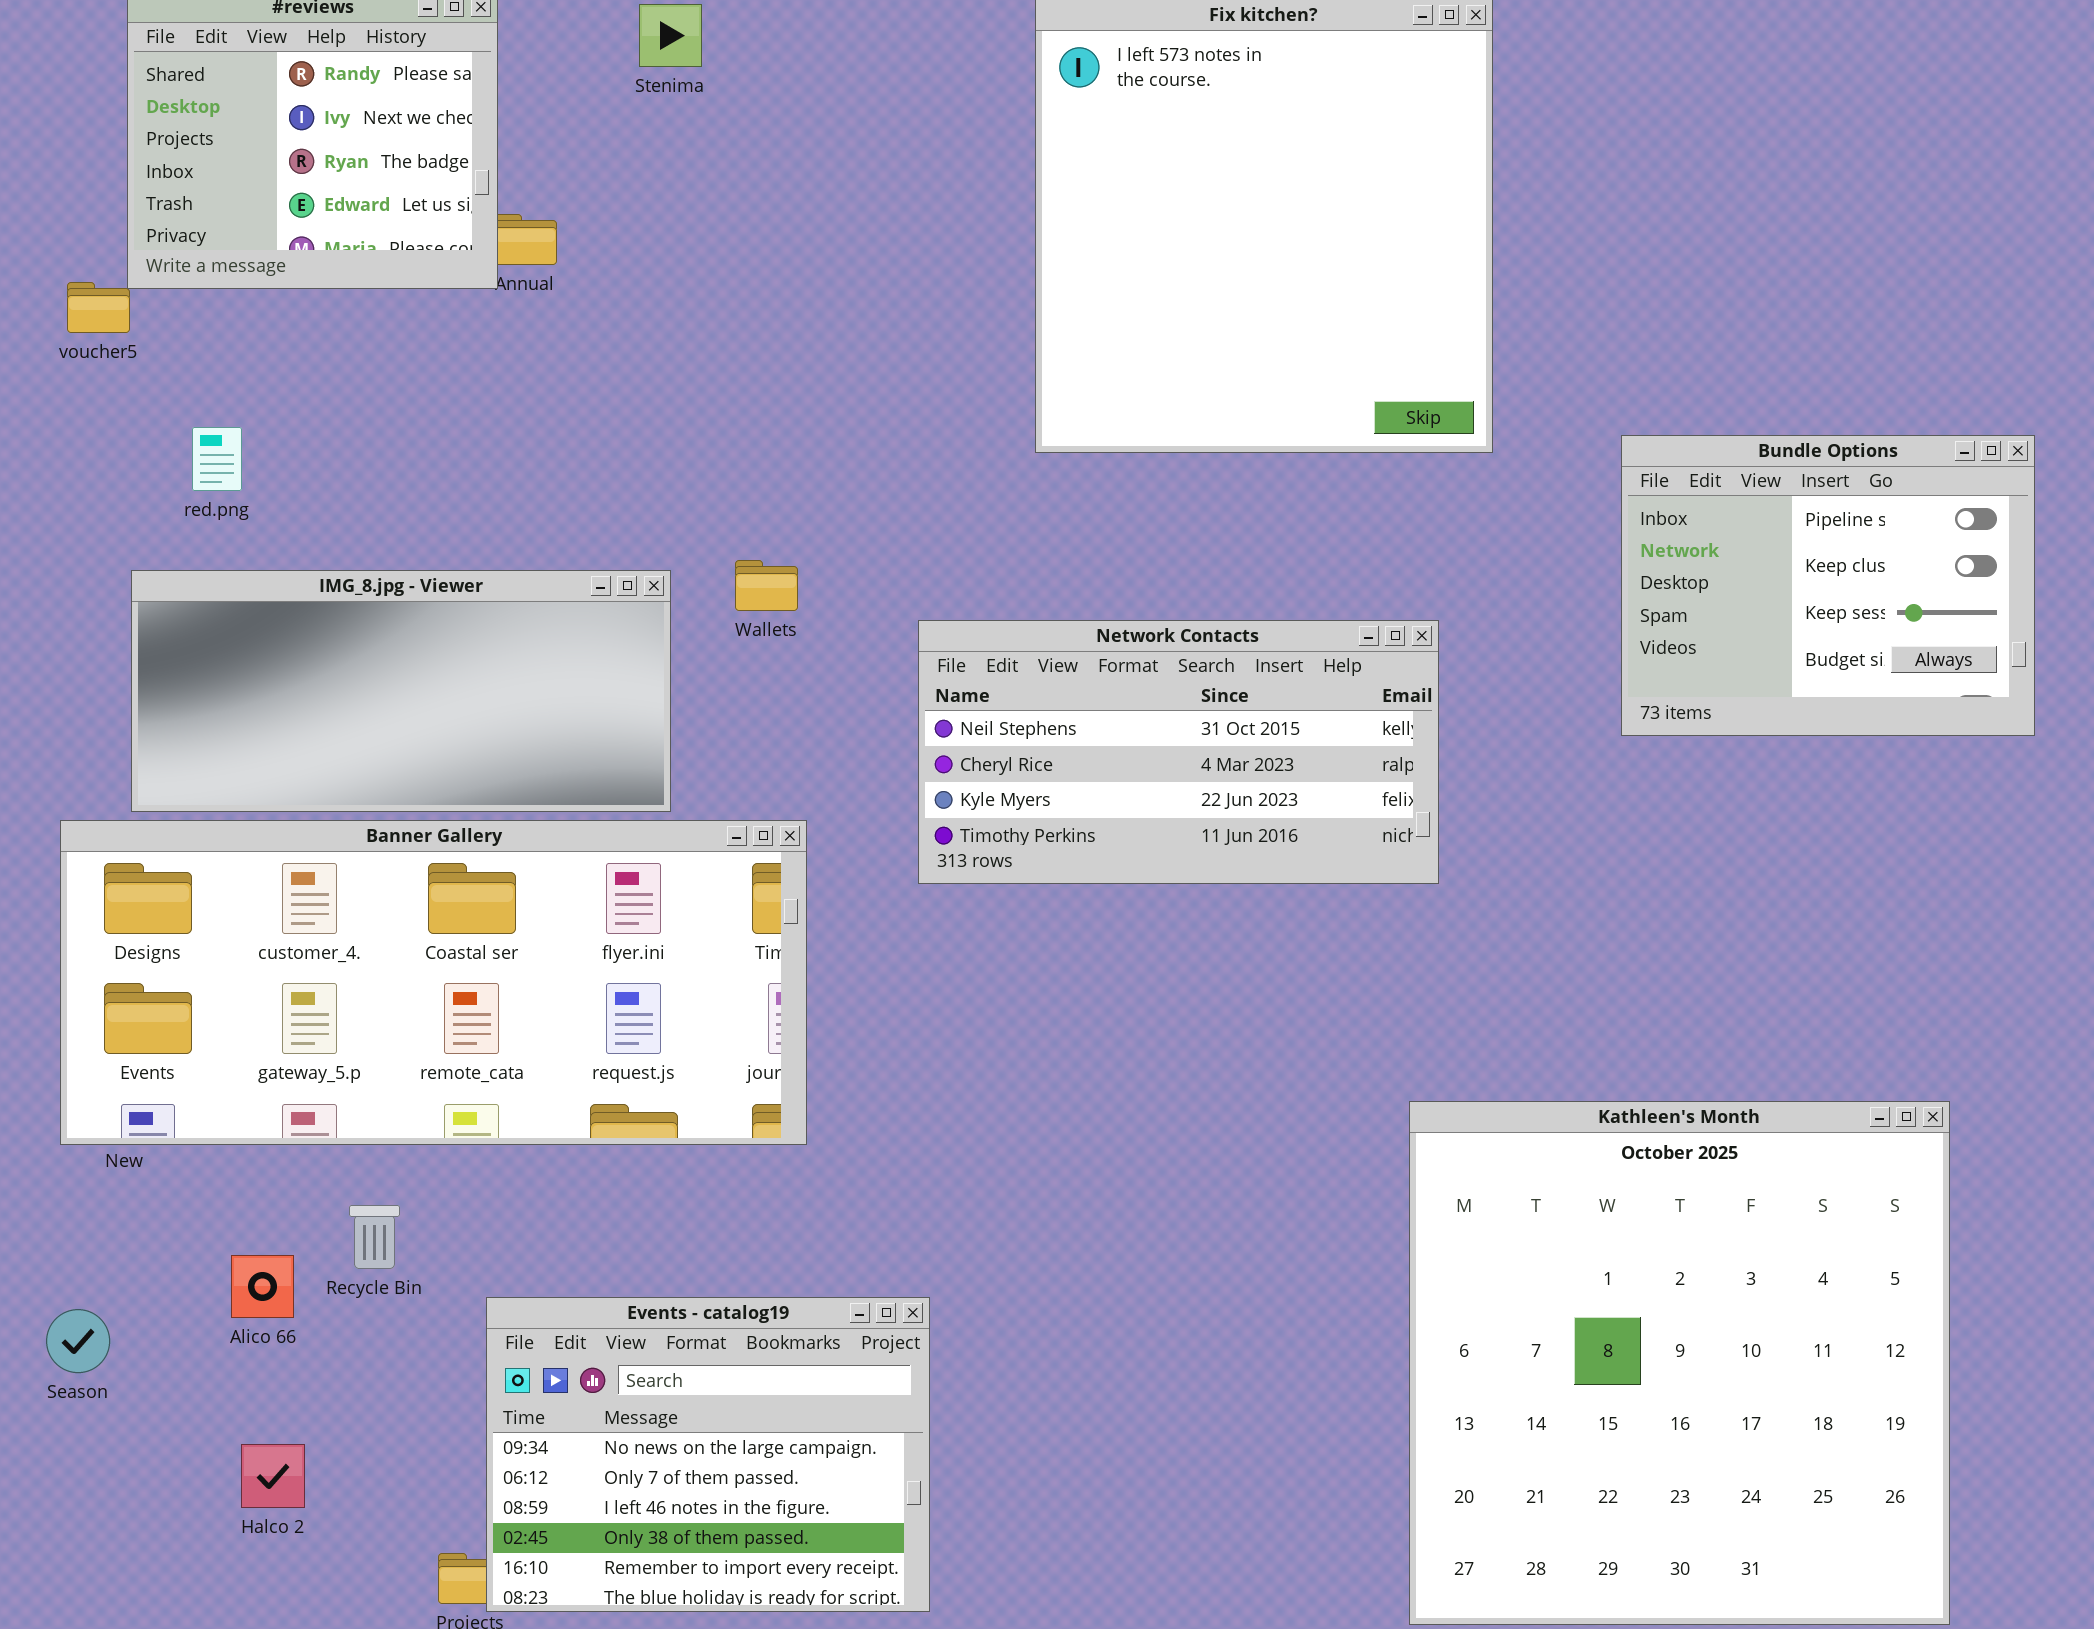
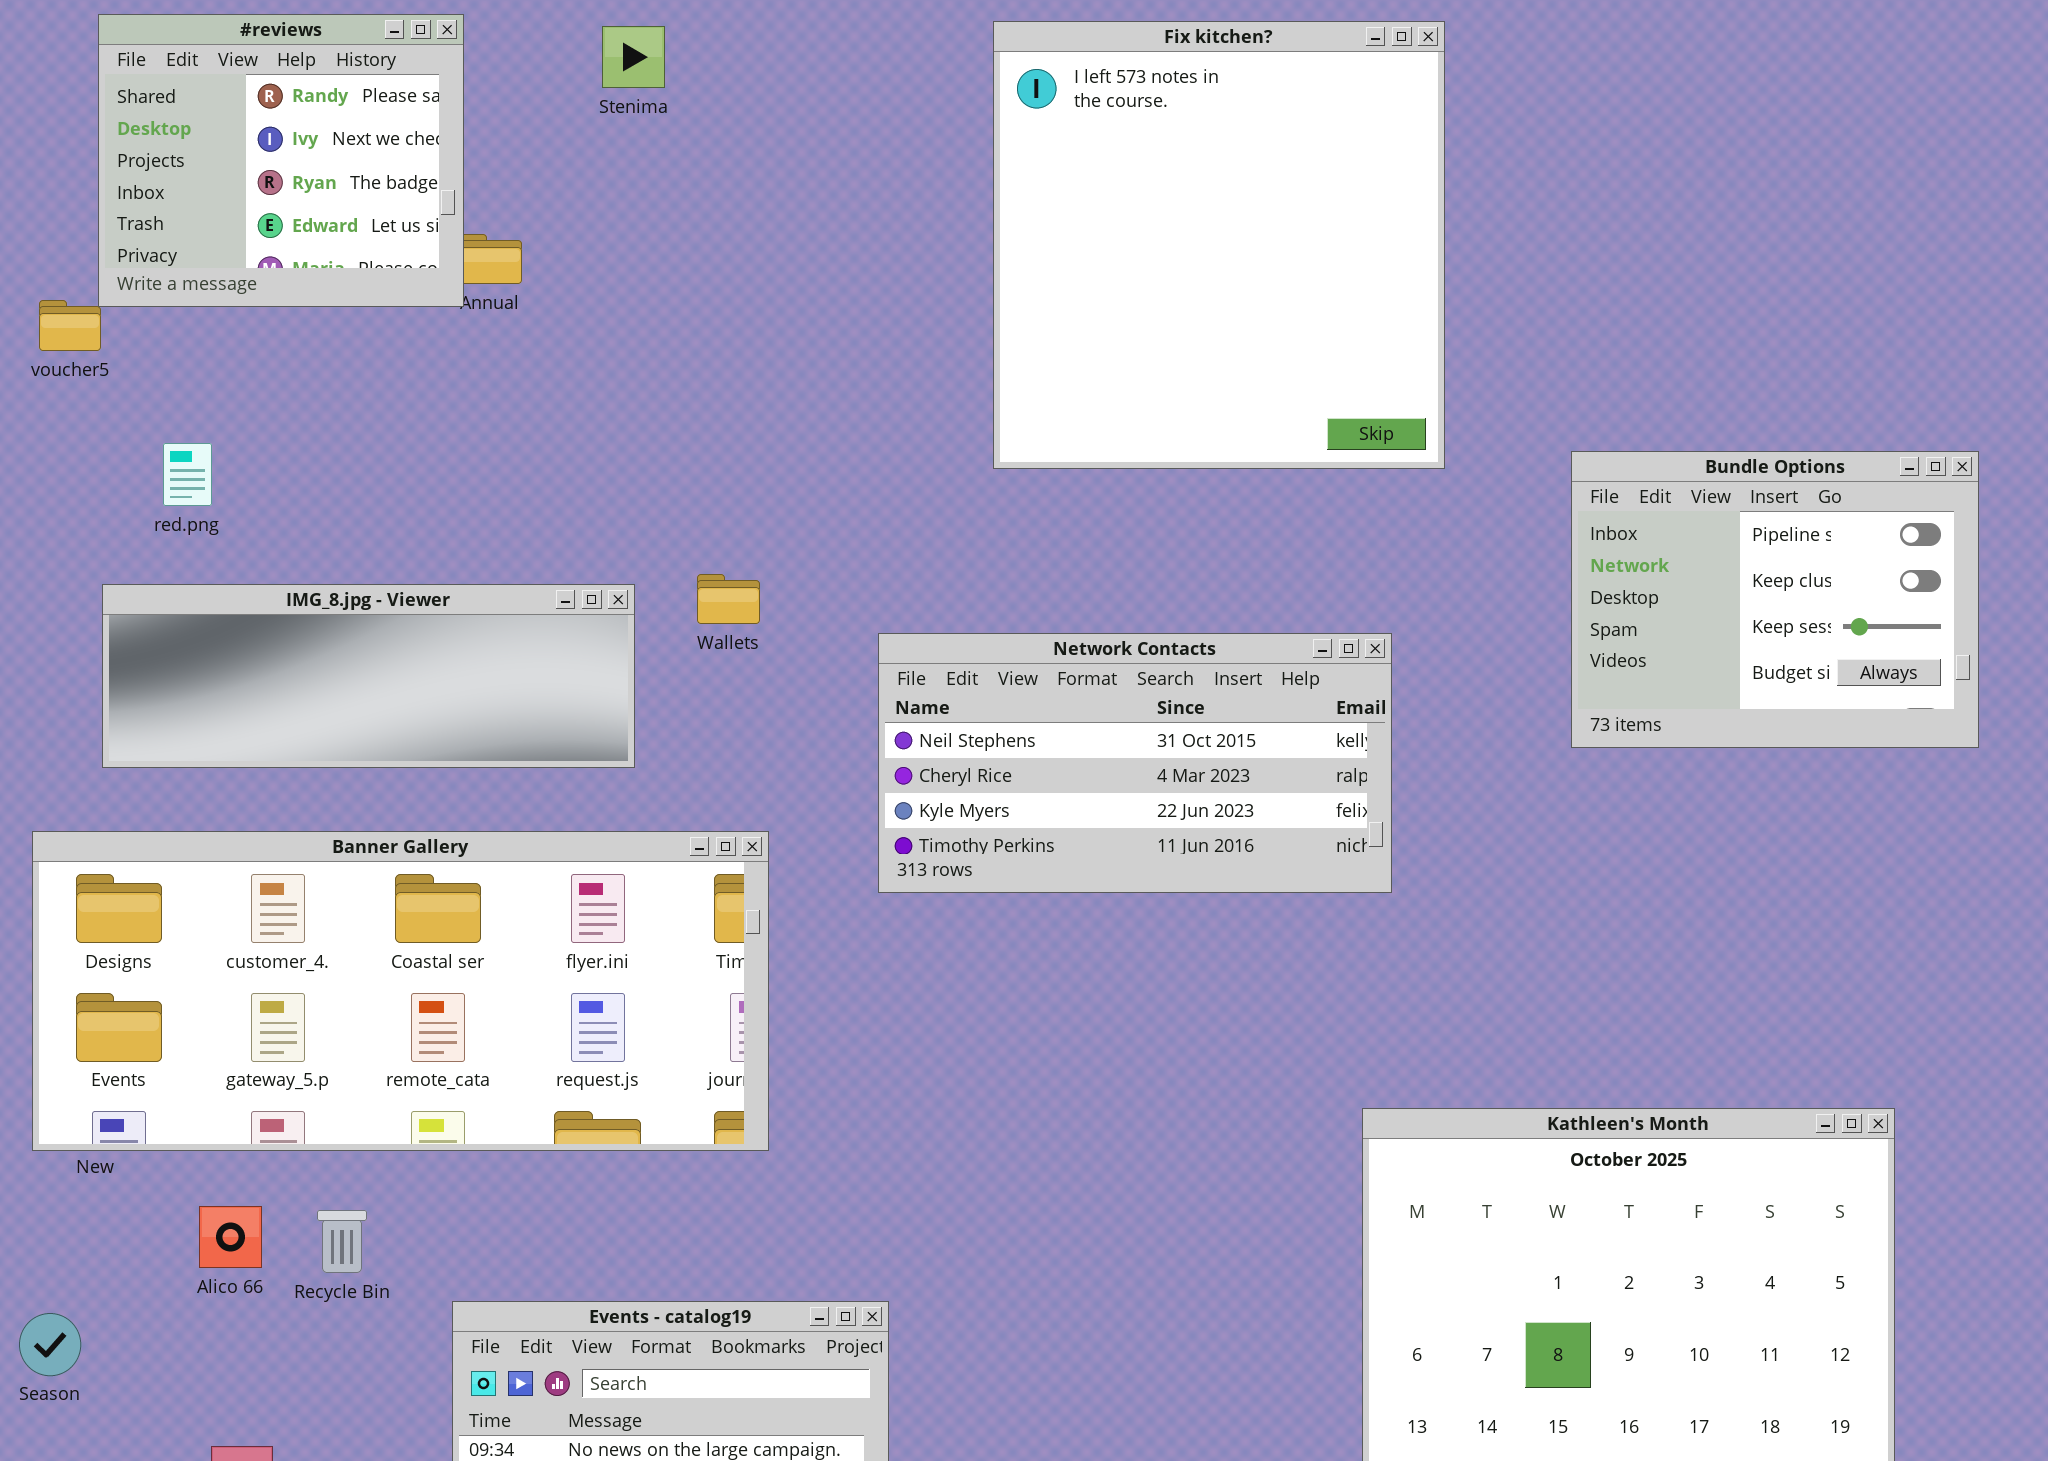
IMG_8.jpg - Viewer: [131,570,671,812] -> [102,584,635,768], resized
Alico 66: [231,1255,294,1318] -> [199,1206,262,1268], moved

